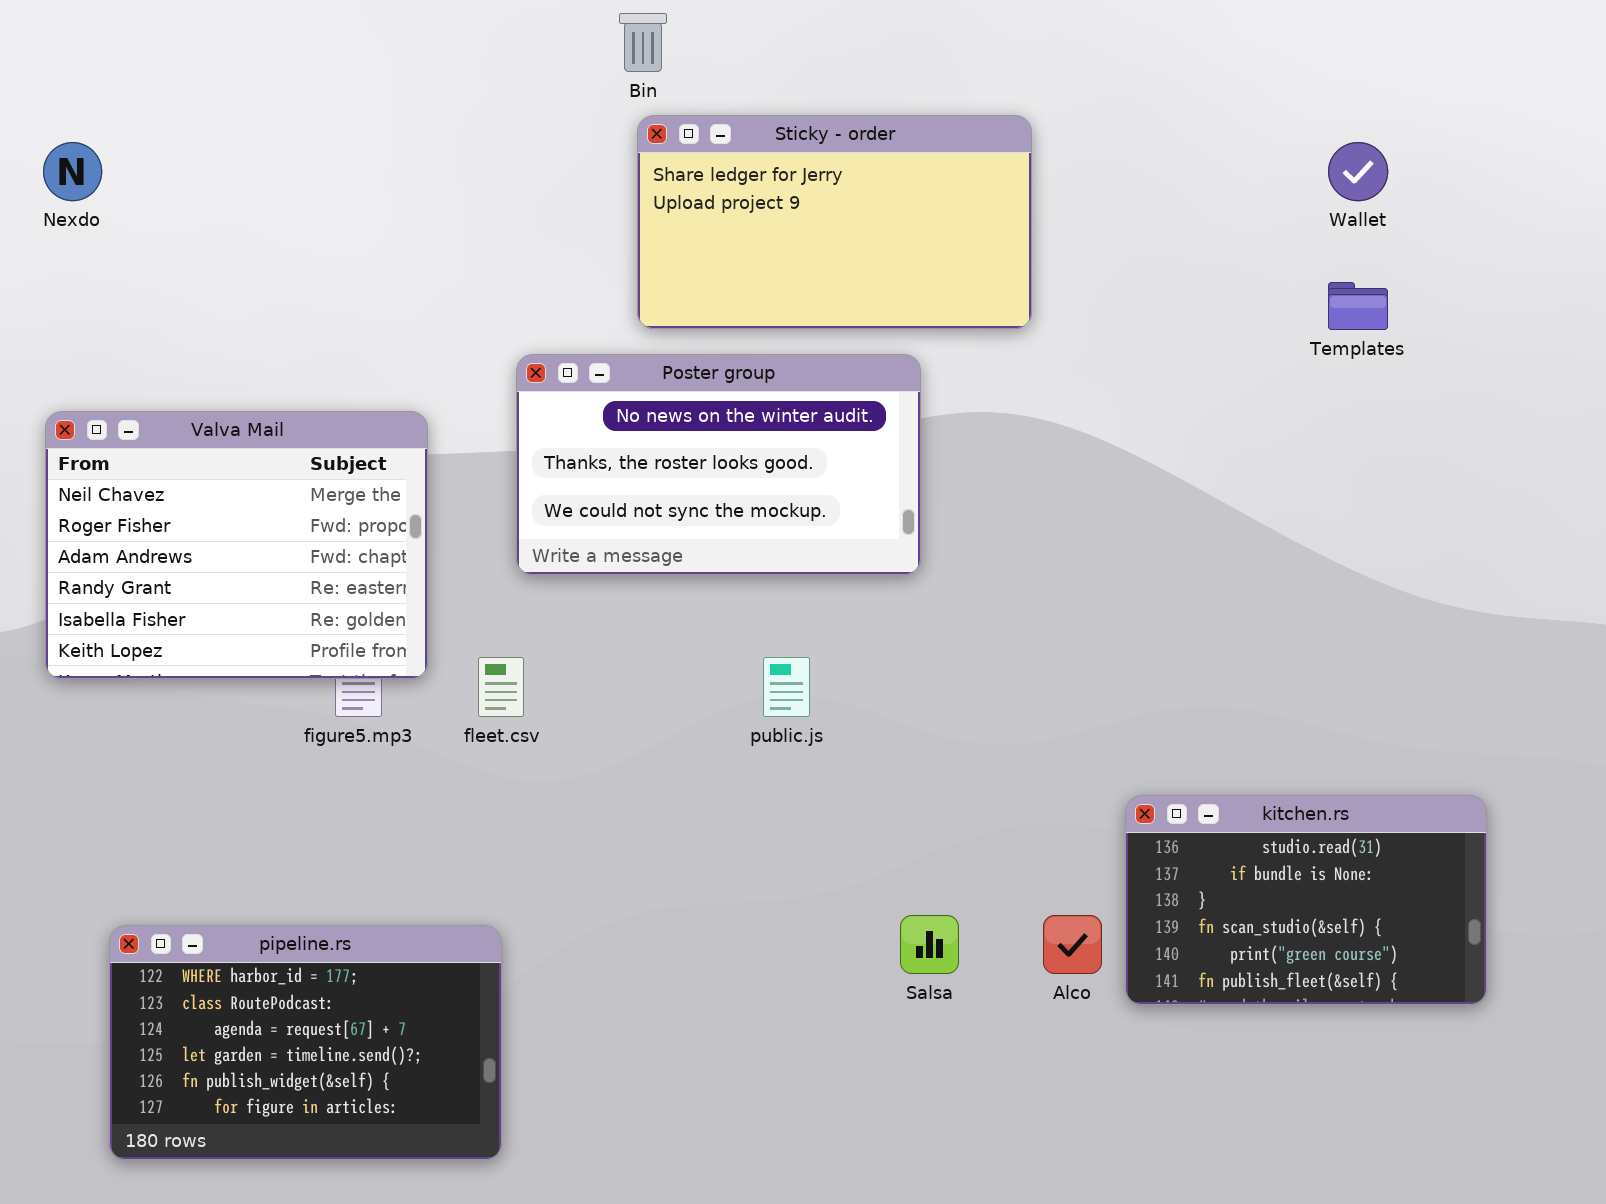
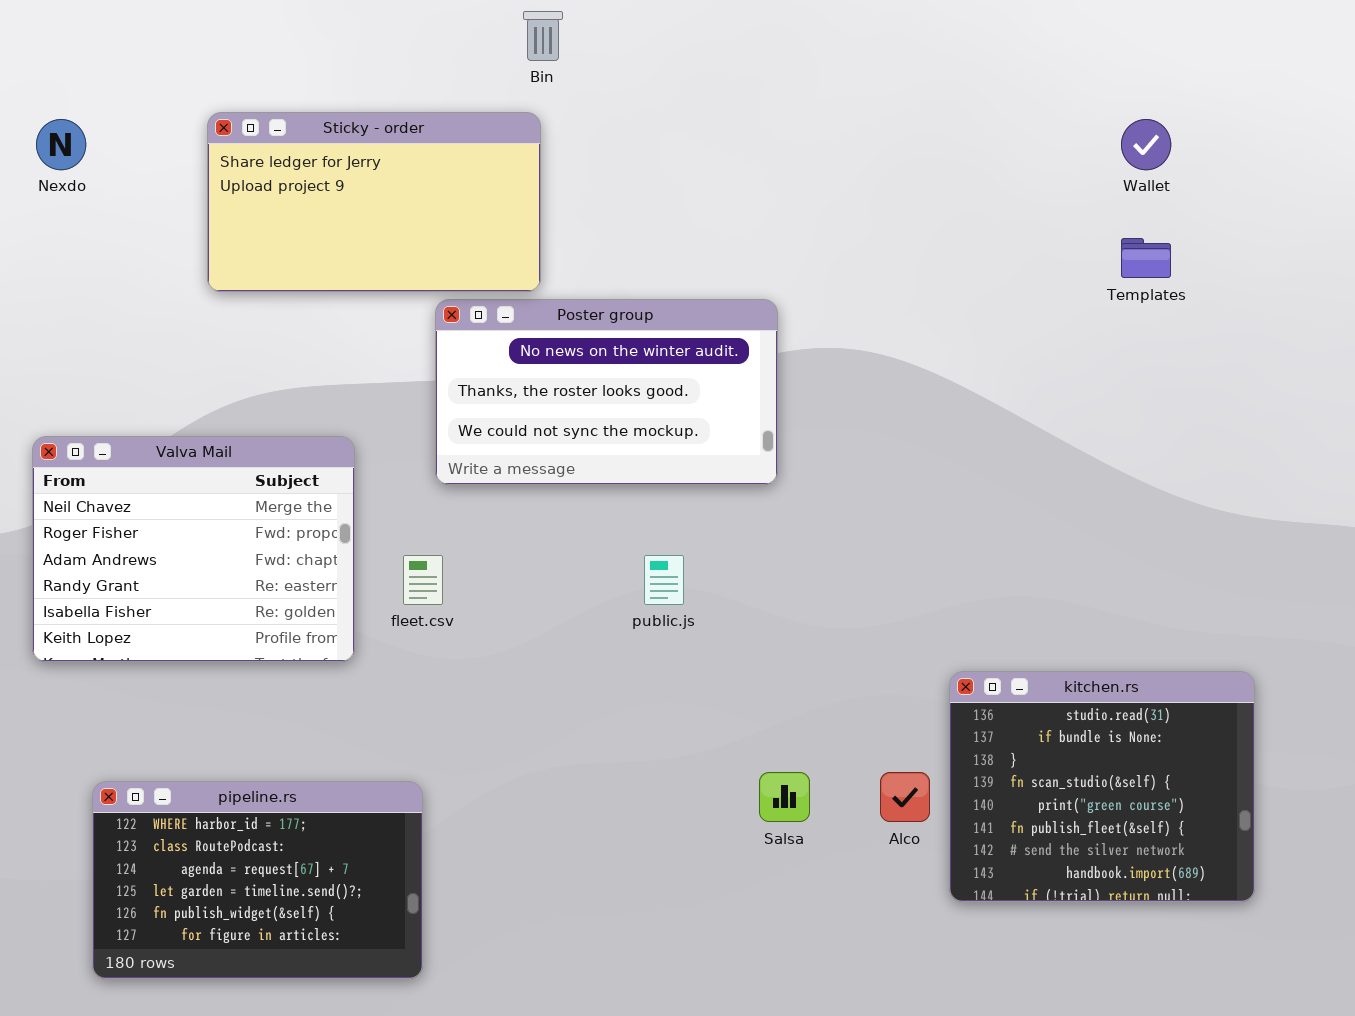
Sticky - order: [637,115,1032,329] -> [207,112,541,292], moved
Valva Mail: [45,411,428,679] -> [32,436,355,662], moved
kitchen.rs: [1125,795,1487,1005] -> [949,671,1255,902], resized

